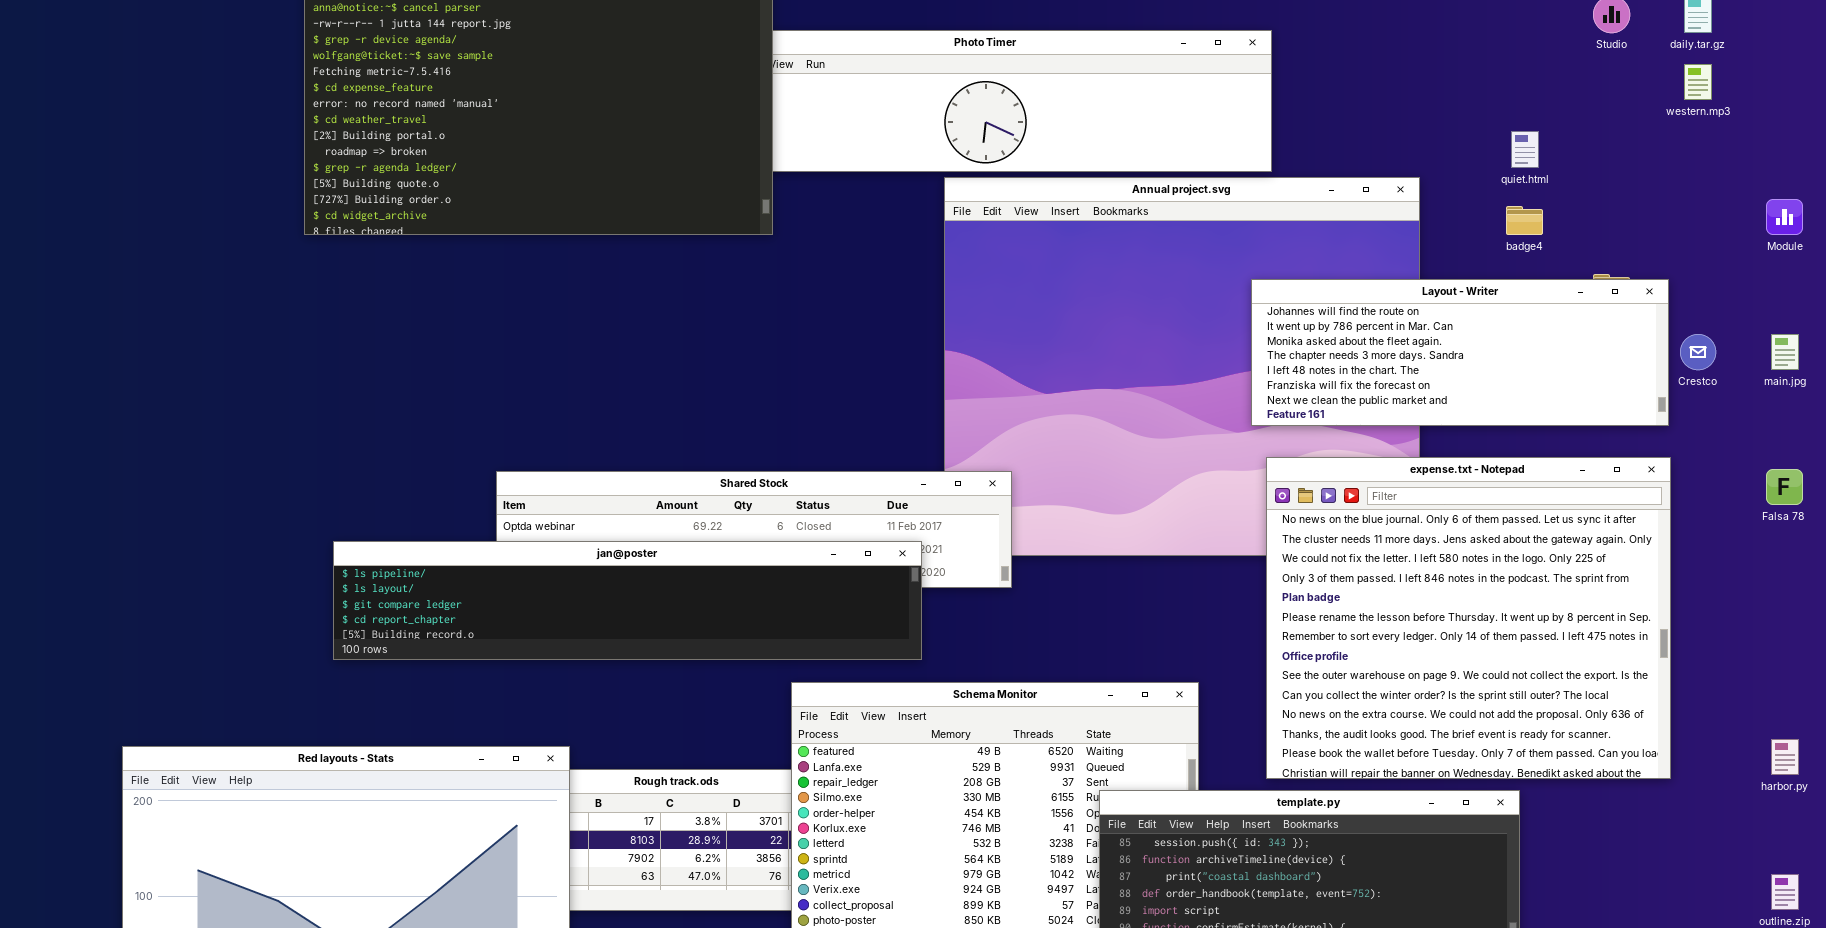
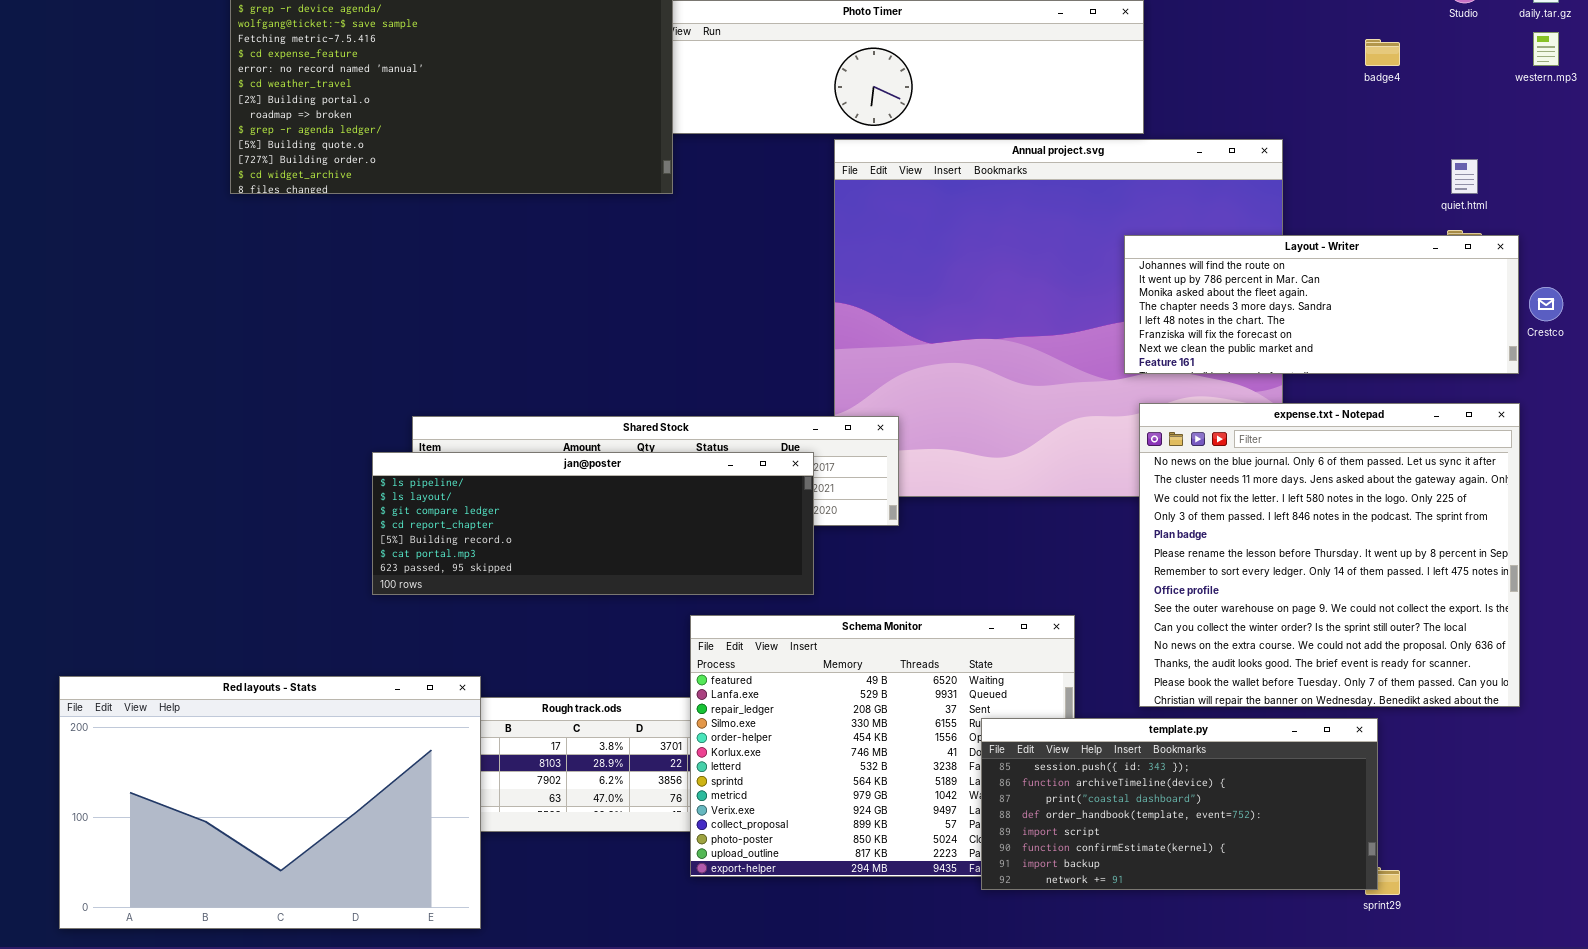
quiet.html: [1511,131,1539,168] -> [1451,159,1478,194], moved
badge4: [1506,206,1543,235] -> [1365,39,1400,66], moved
jan@poster: [333,541,922,660] -> [372,452,814,595], resized

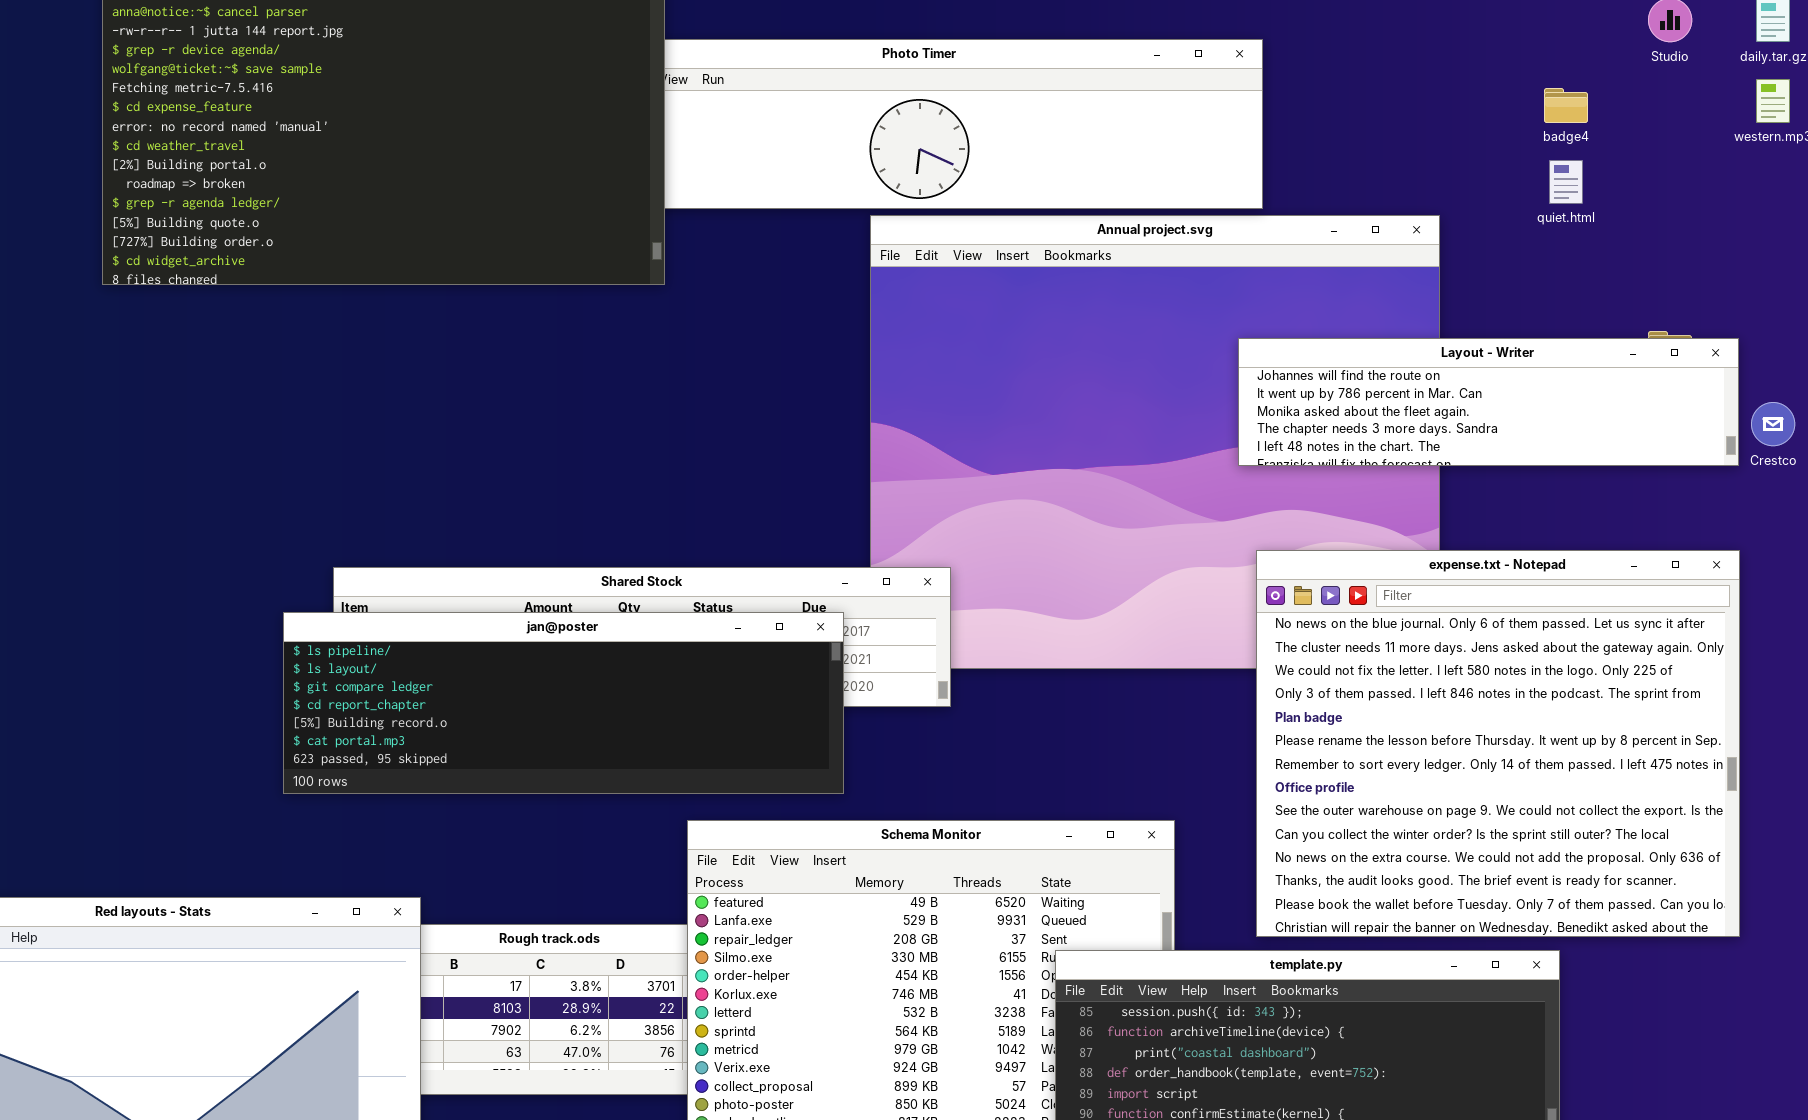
quiet.html: [1451,159,1478,194] -> [1549,160,1583,204], moved
Layout - Writer: [1124,235,1519,374] -> [1238,338,1739,466], resized

